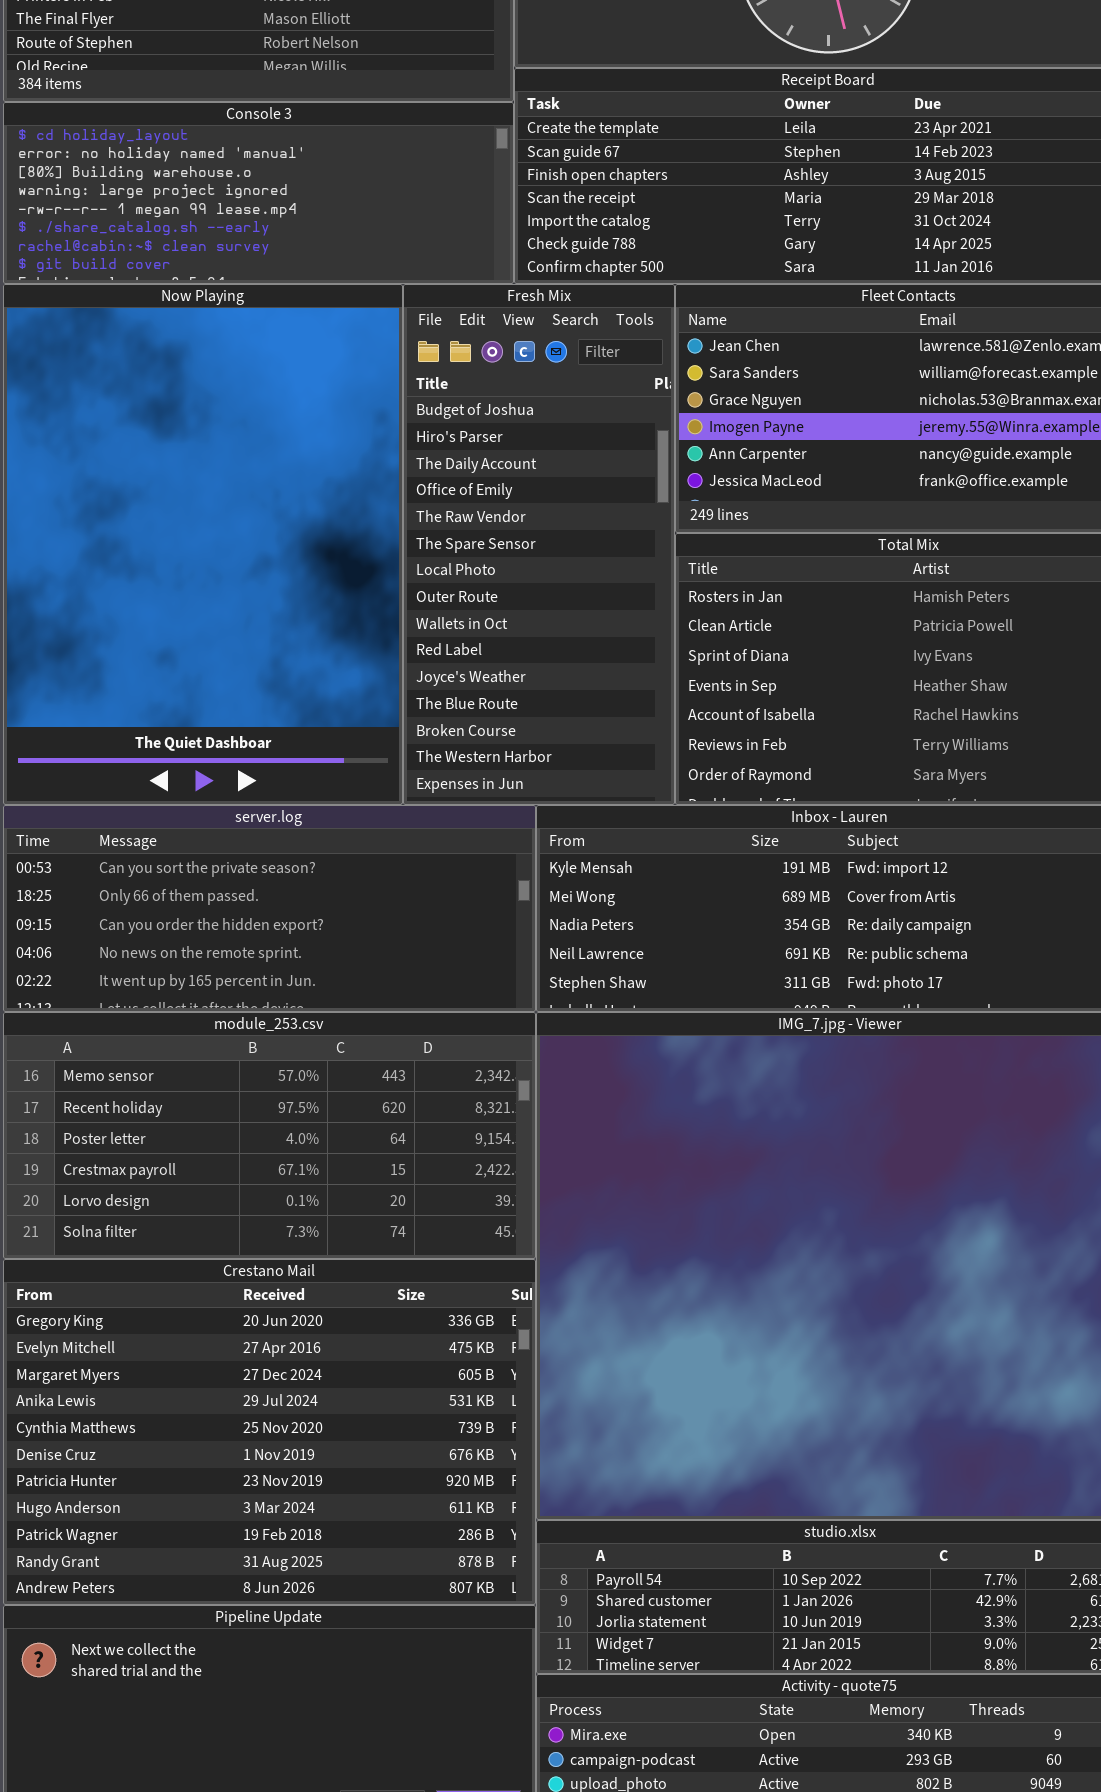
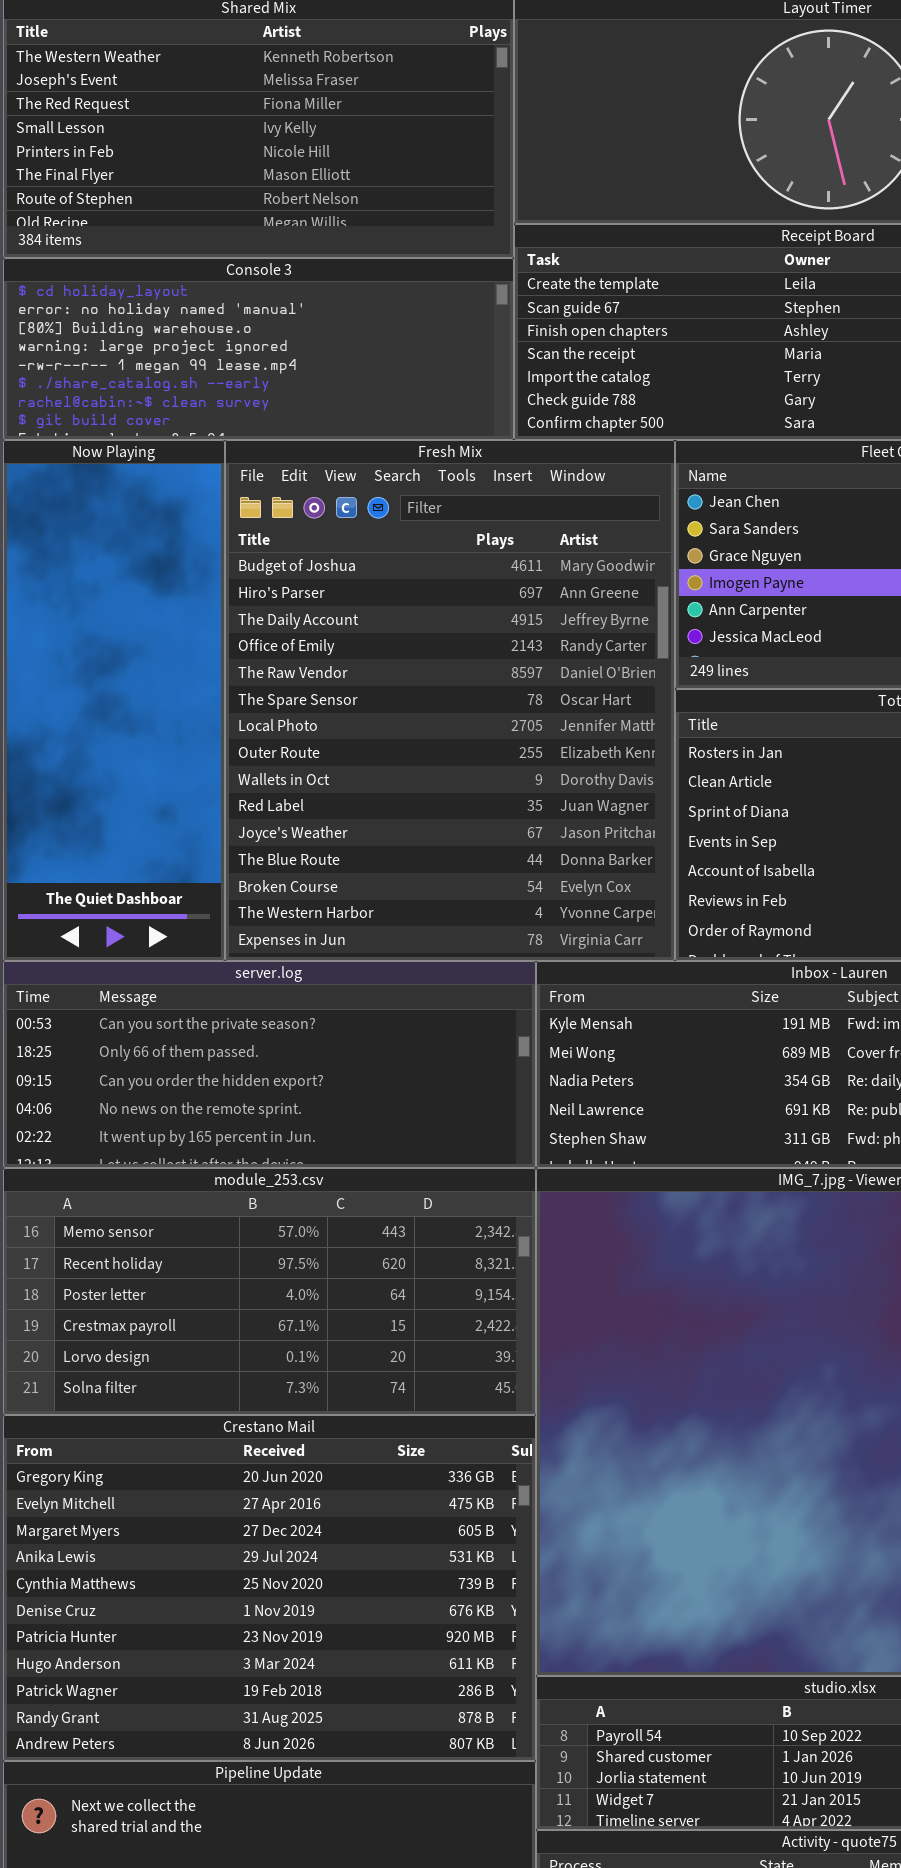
Now Playing: [3,284,403,805] -> [3,440,225,961], resized
Fresh Mix: [403,284,675,805] -> [225,440,675,961], resized

